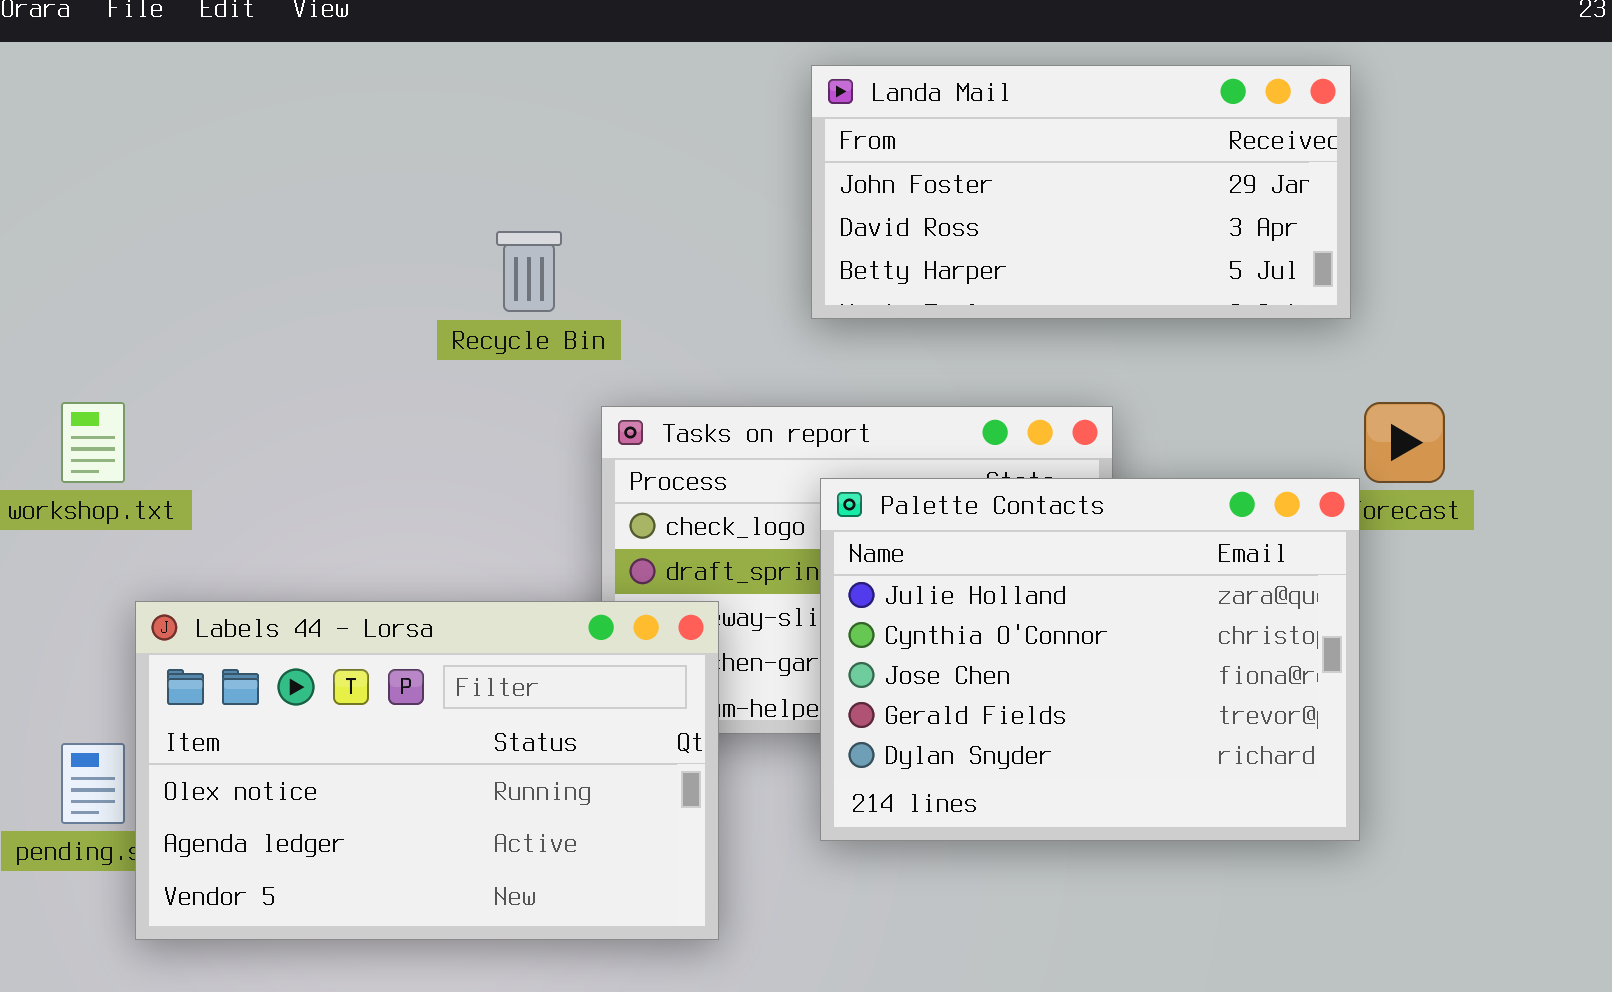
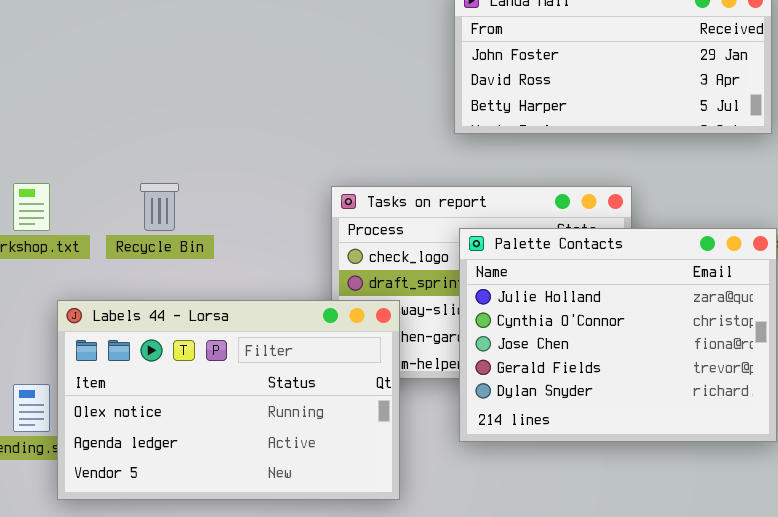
Recycle Bin: [496,231,562,312] -> [140,183,179,231], moved

